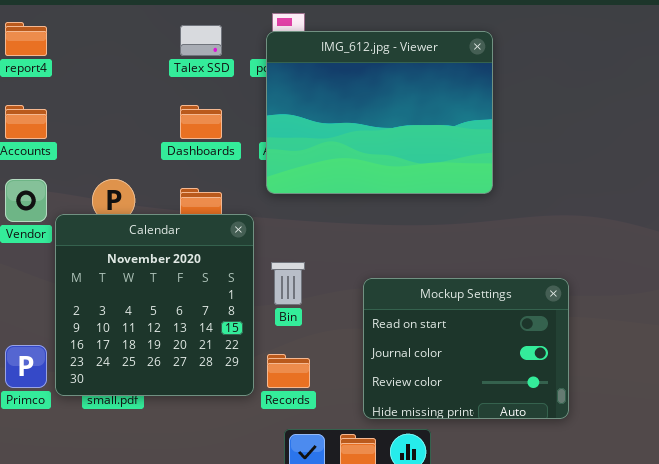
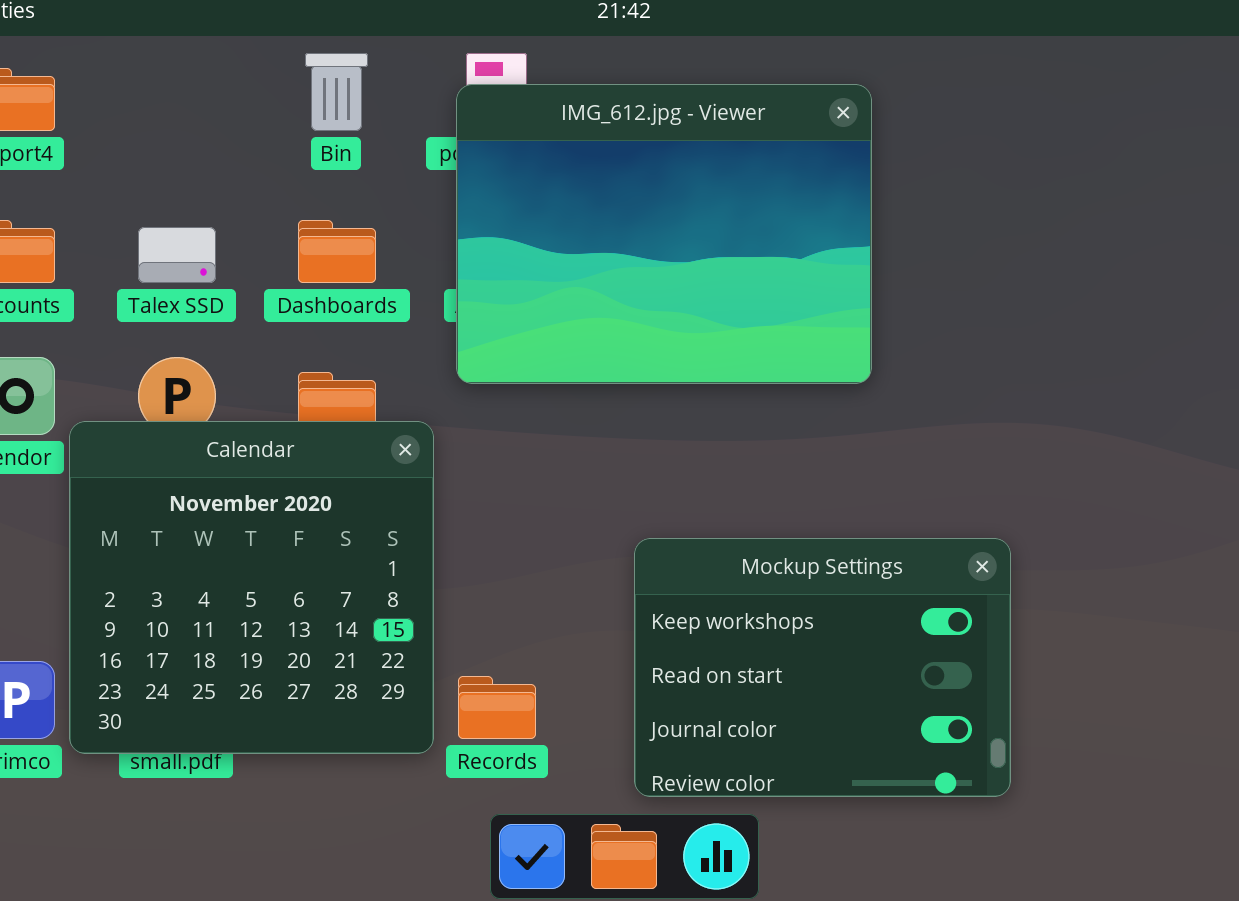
Talex SSD: [180,25,222,56] -> [138,227,216,283], moved
Bin: [271,262,305,305] -> [305,53,368,131], moved
Mockup Settings: [363,278,569,419] -> [634,538,1011,797], scrolled up 1 row

